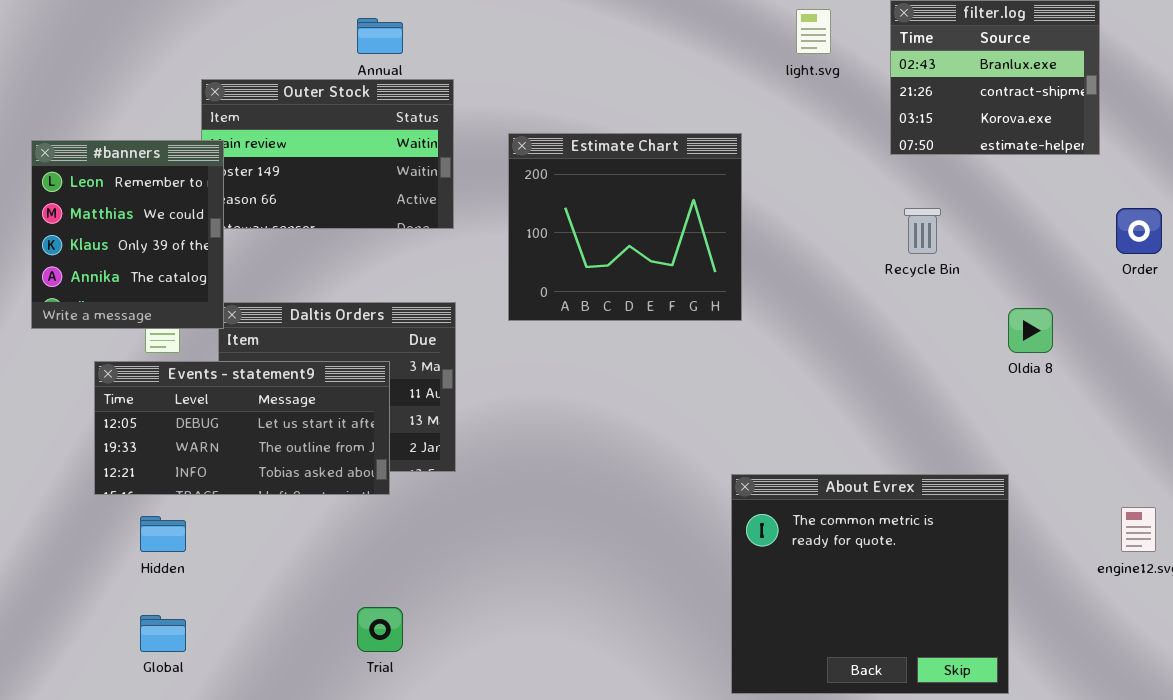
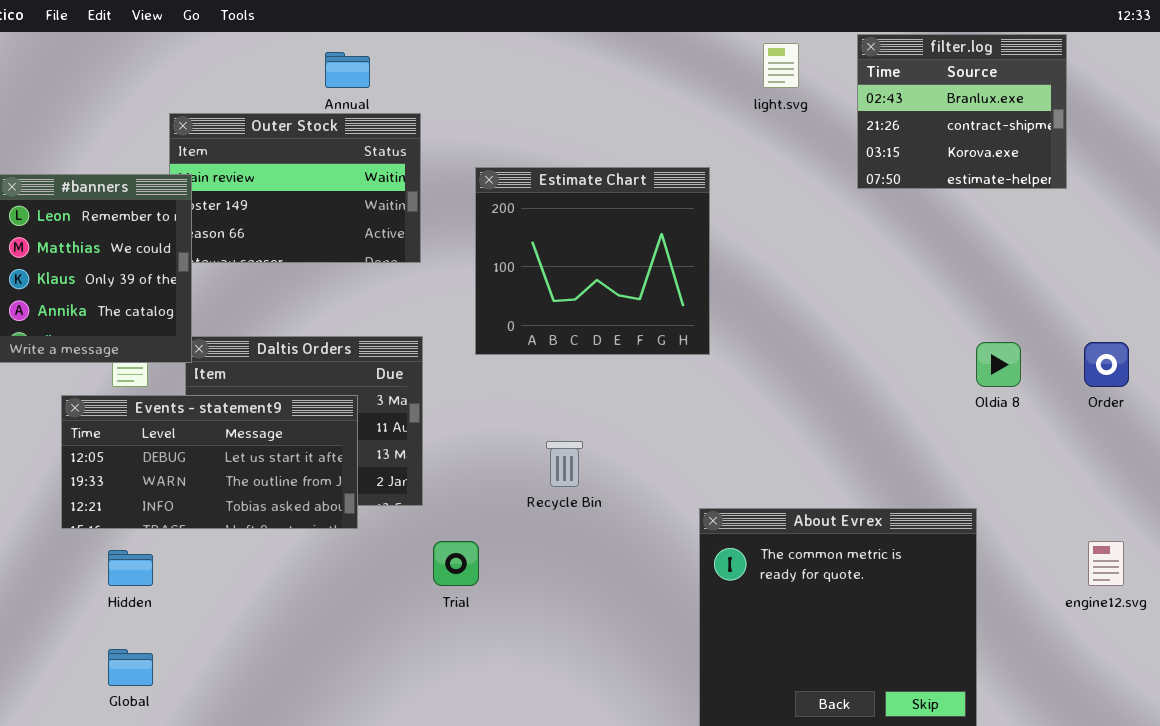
Recycle Bin: [904,208,941,254] -> [546,441,583,487], moved
Order: [1116,208,1162,254] -> [1084,342,1129,387], moved
Trial: [357,607,403,652] -> [433,541,479,586], moved

